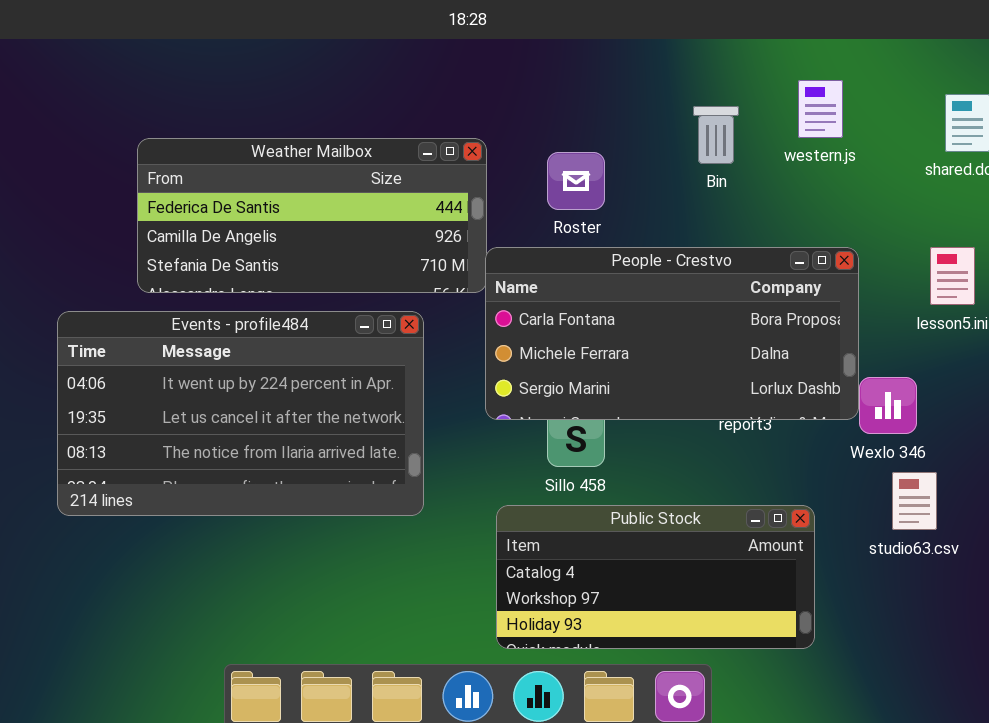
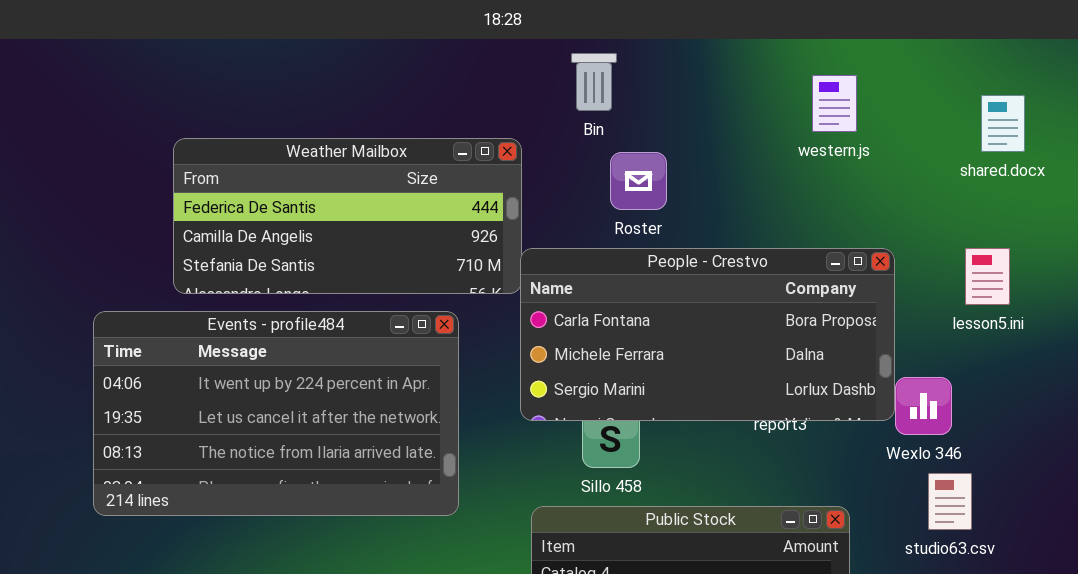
western.js: [798,80,843,138] -> [812,75,857,132], moved
Bin: [693,106,739,164] -> [571,53,617,111], moved
Roster: [547,152,605,210] -> [610,152,667,210], moved

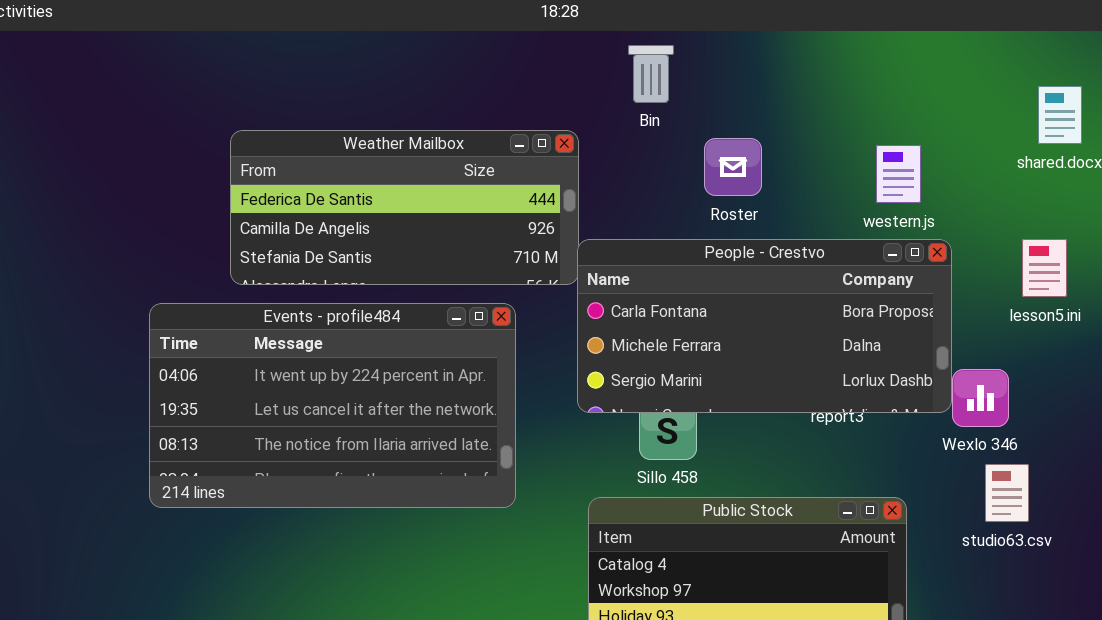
western.js: [812,75,857,132] -> [876,145,921,203], moved
Roster: [610,152,667,210] -> [704,138,762,196], moved

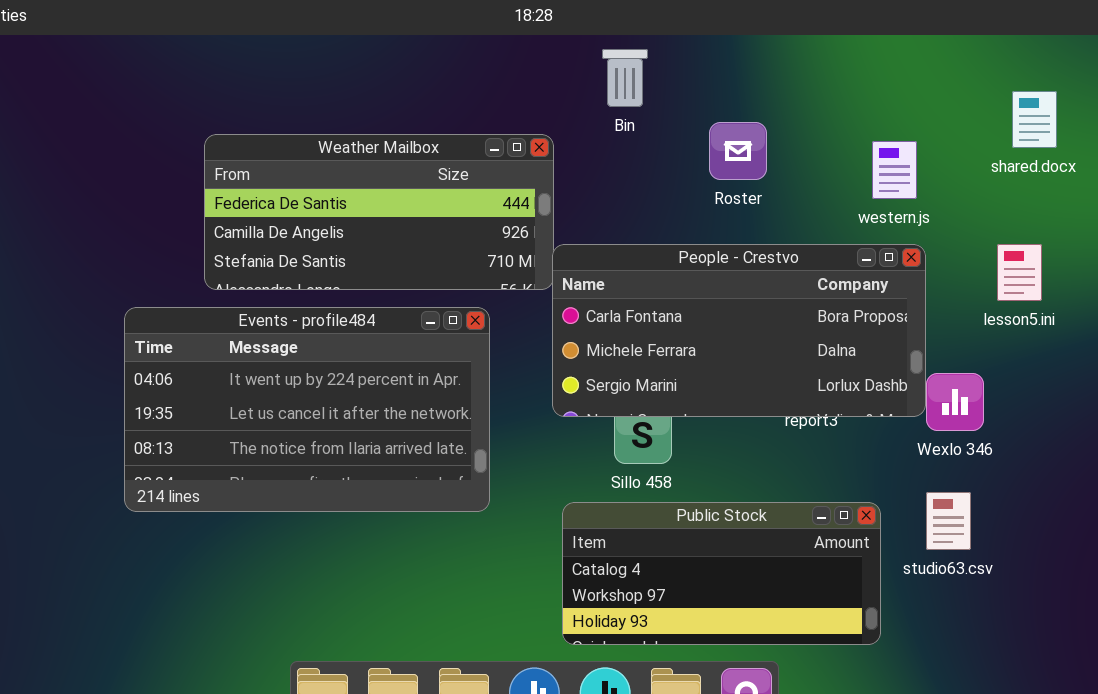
Roster: [704,138,762,196] -> [709,122,767,180], moved
western.js: [876,145,921,203] -> [872,141,917,199], moved
studio63.csv: [985,464,1029,522] -> [926,492,971,550], moved

